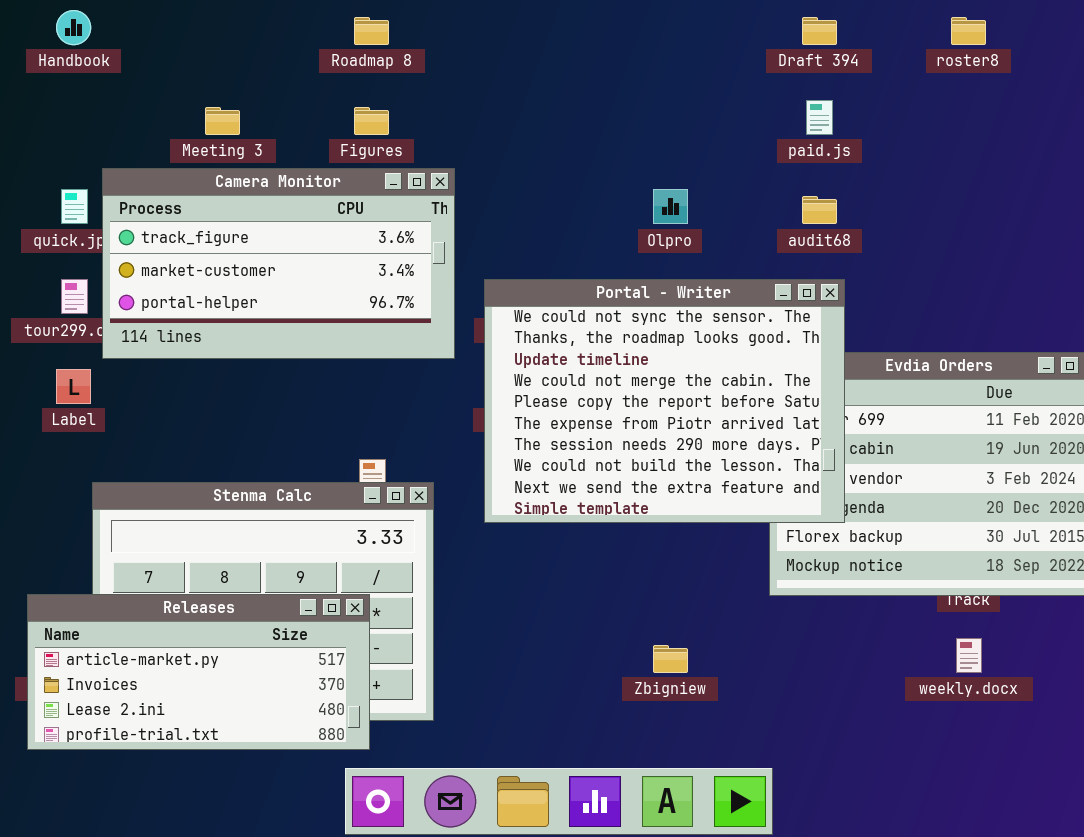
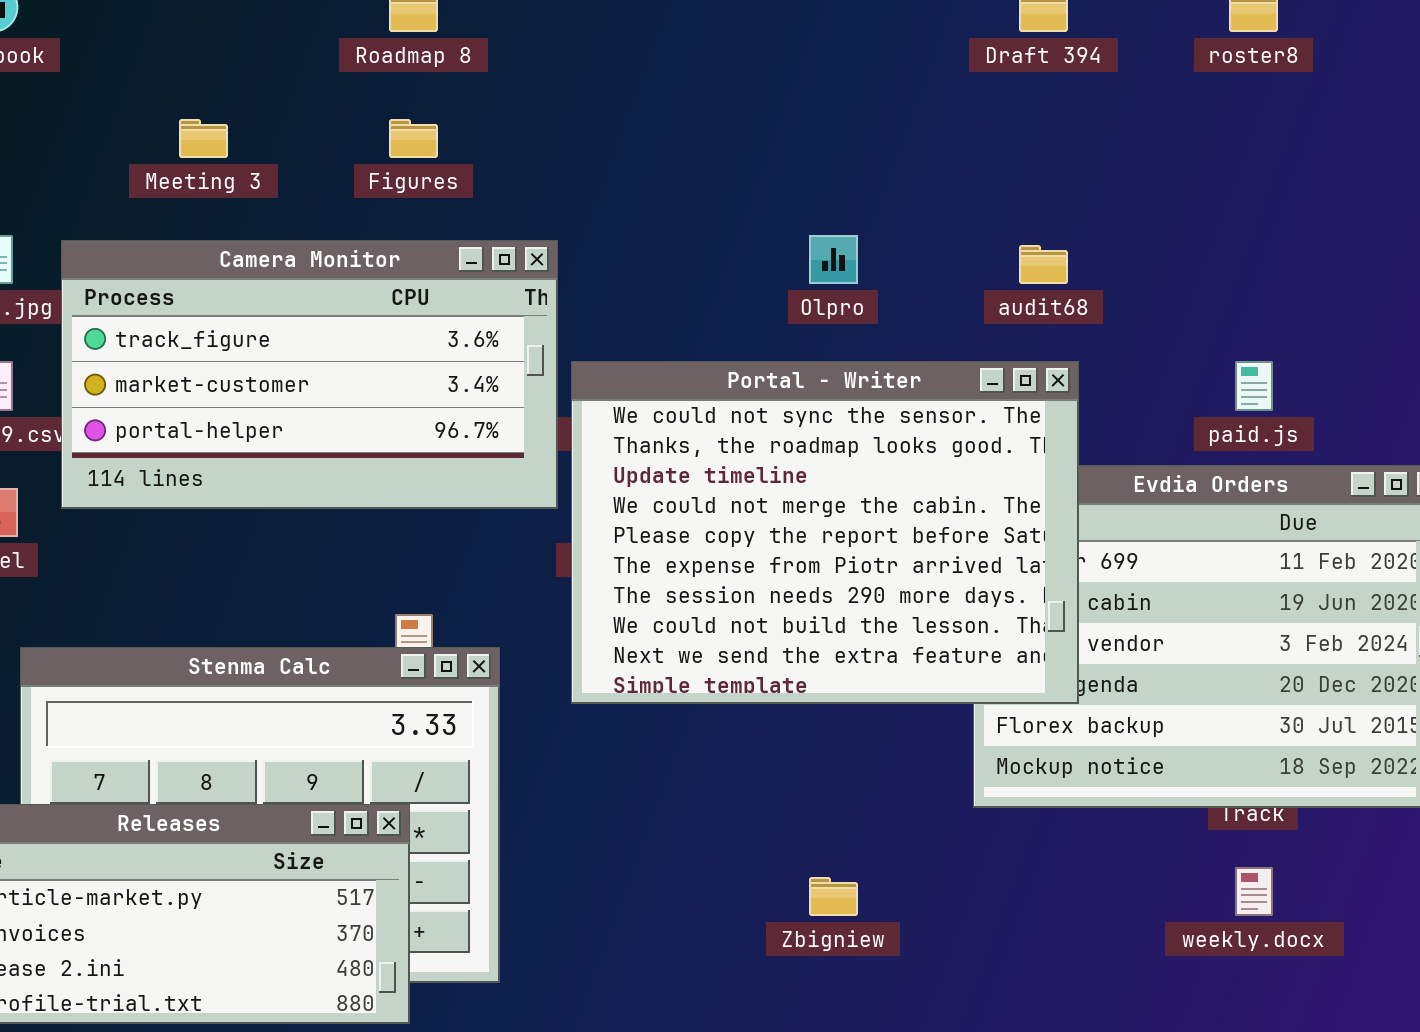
paid.js: [806,100,833,135] -> [1235,361,1273,411], moved
Camera Monitor: [102,168,455,359] -> [61,240,558,509], moved

